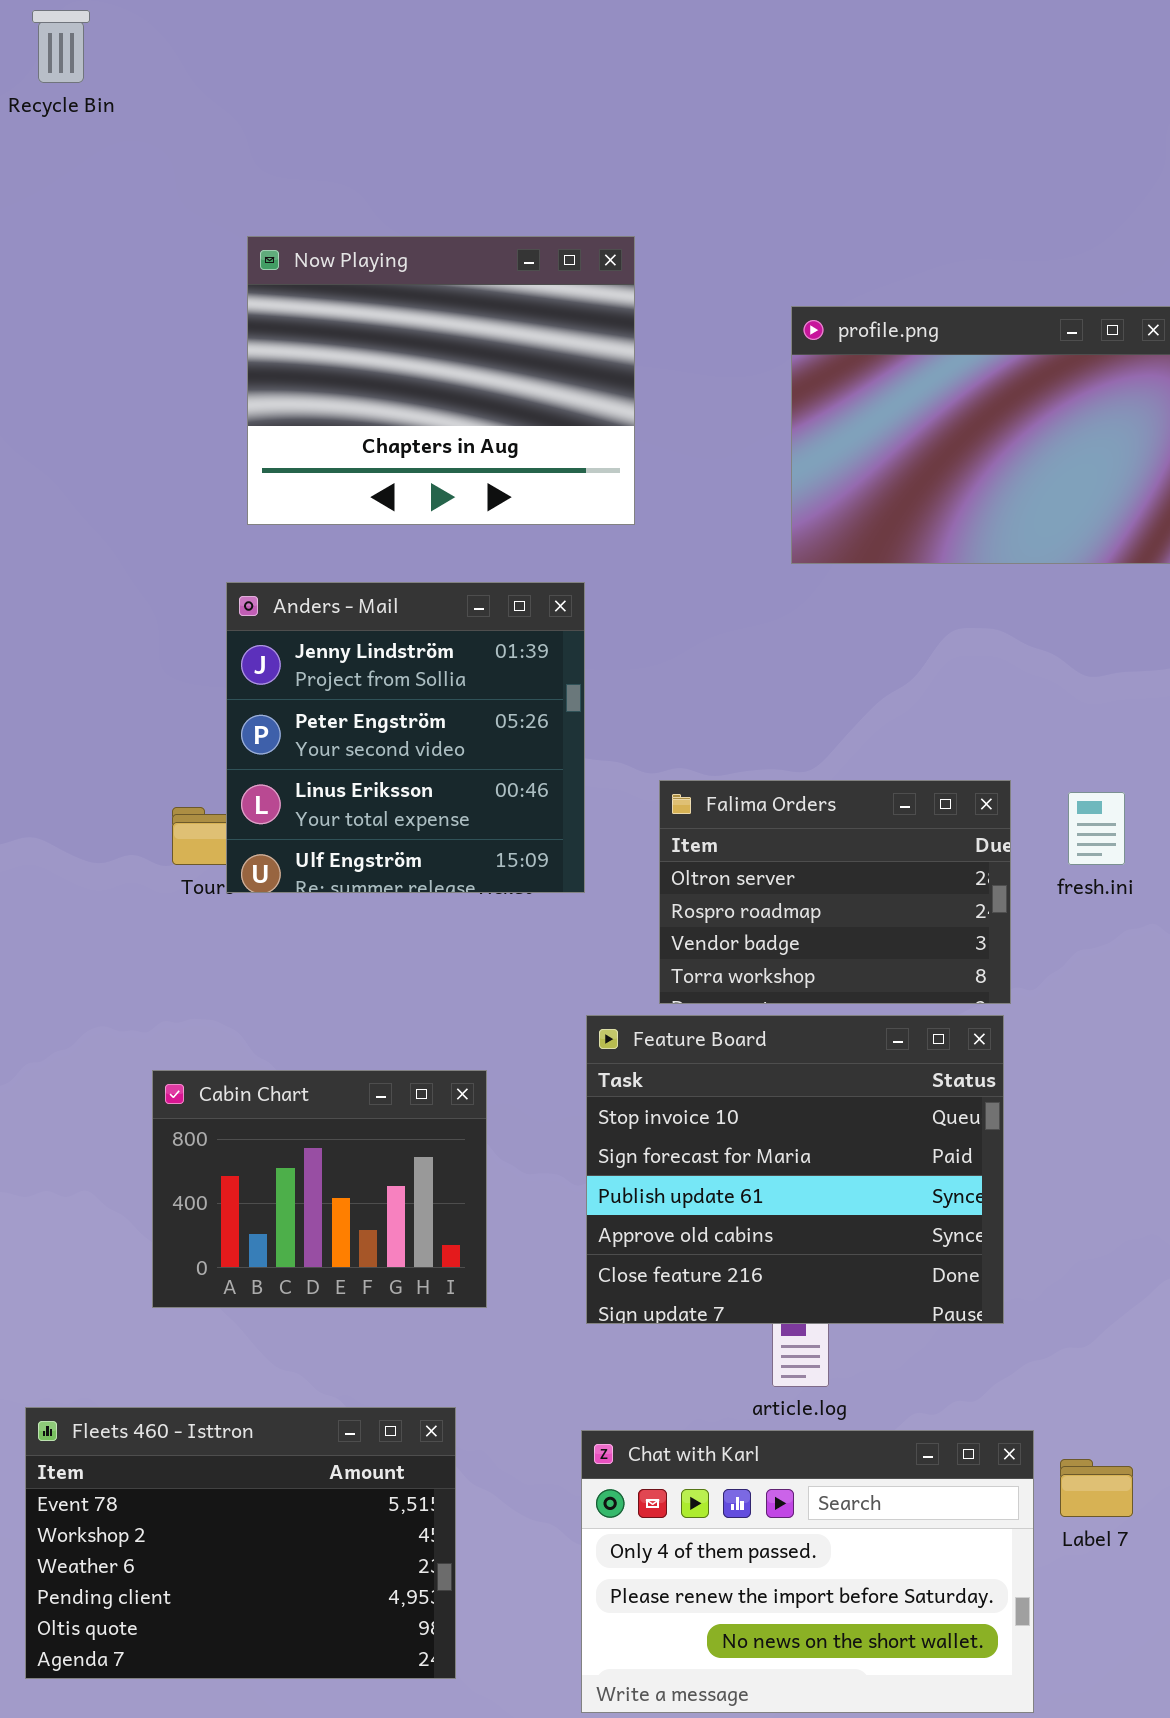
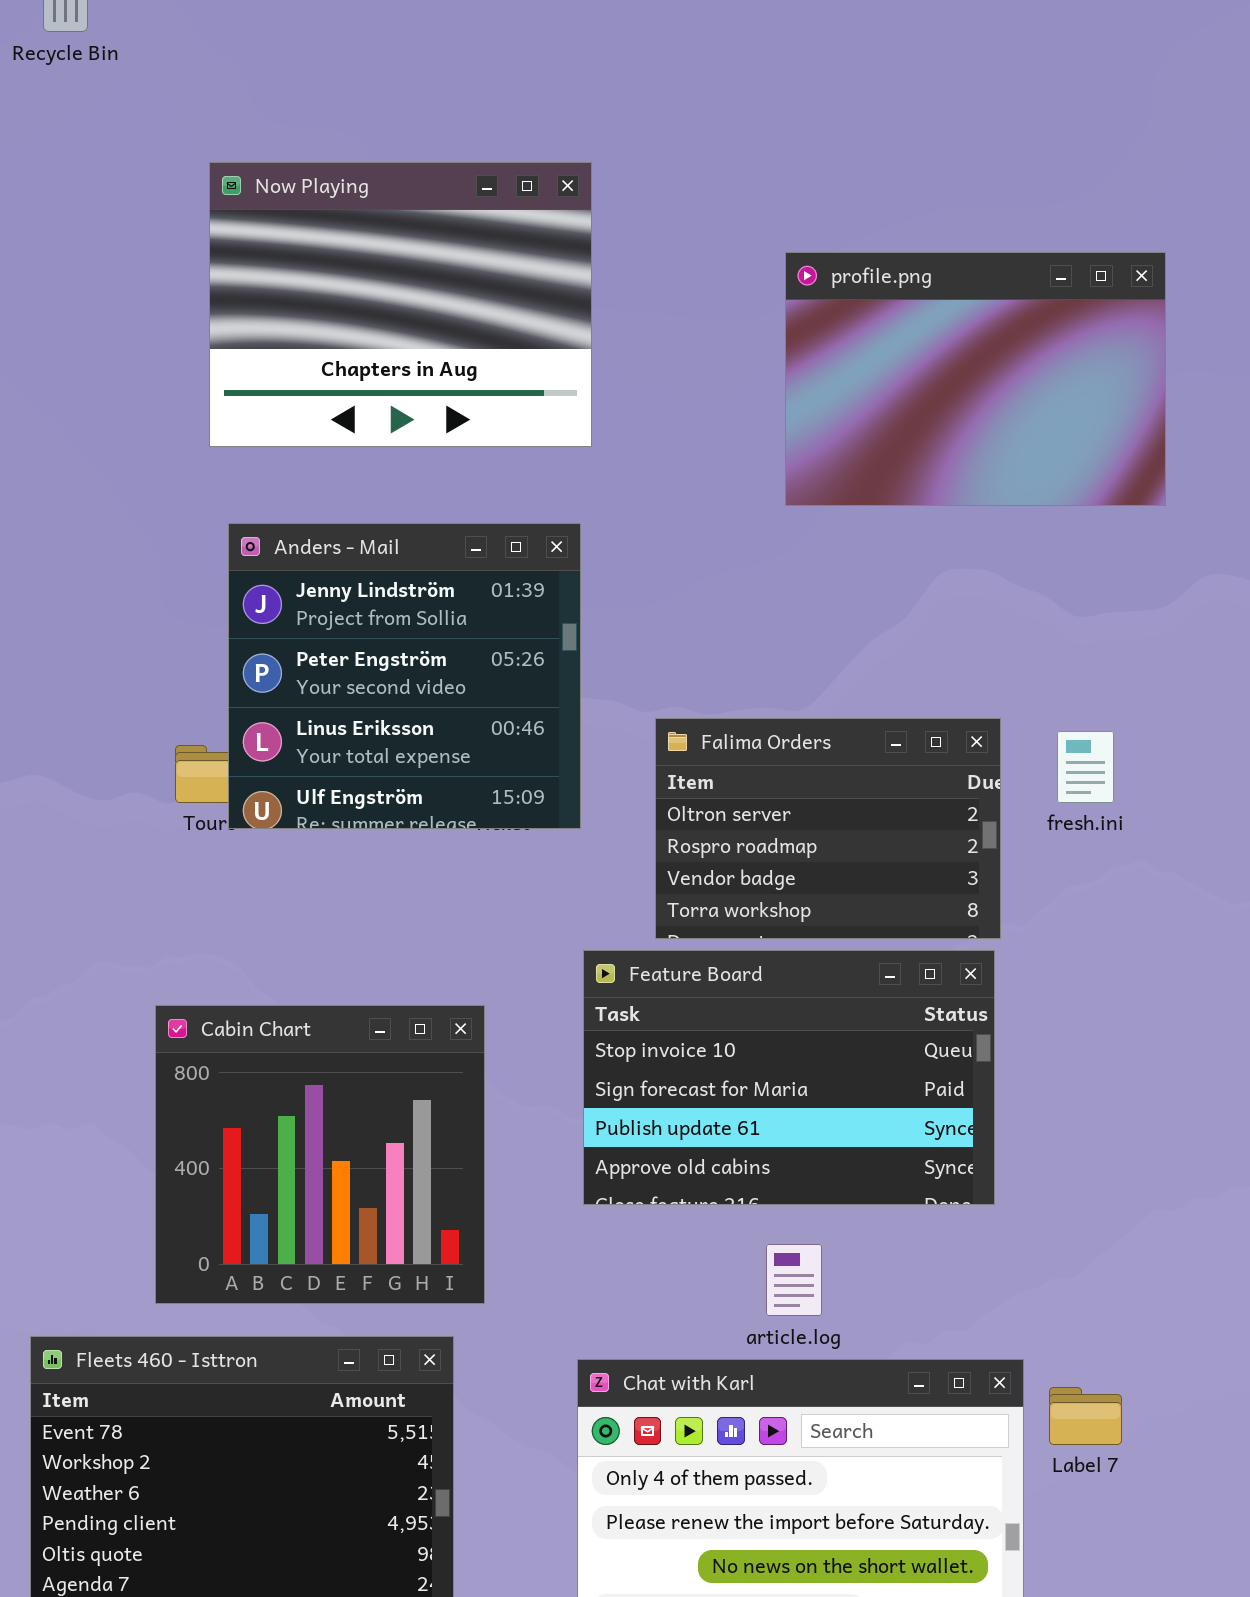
Now Playing: [247,236,635,525] -> [209,162,592,447], moved
Feature Board: [586,1015,1004,1324] -> [583,950,995,1205], resized
Cabin Chart: [152,1070,487,1308] -> [155,1005,485,1304], resized

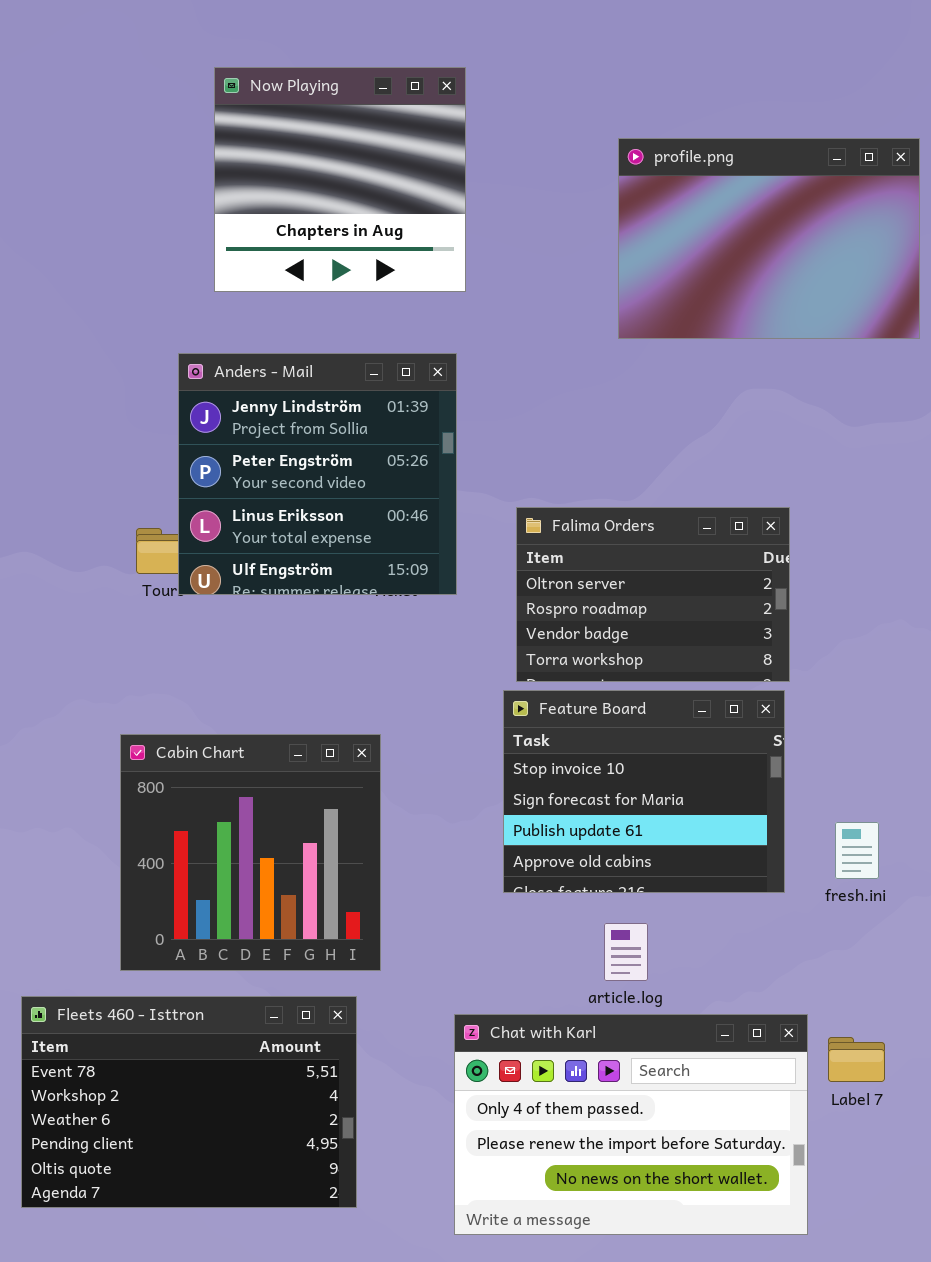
Now Playing: [209,162,592,447] -> [214,67,466,292], resized
fresh.ini: [1057,731,1114,803] -> [835,822,879,879], moved
Feature Board: [583,950,995,1205] -> [503,690,785,893], resized

